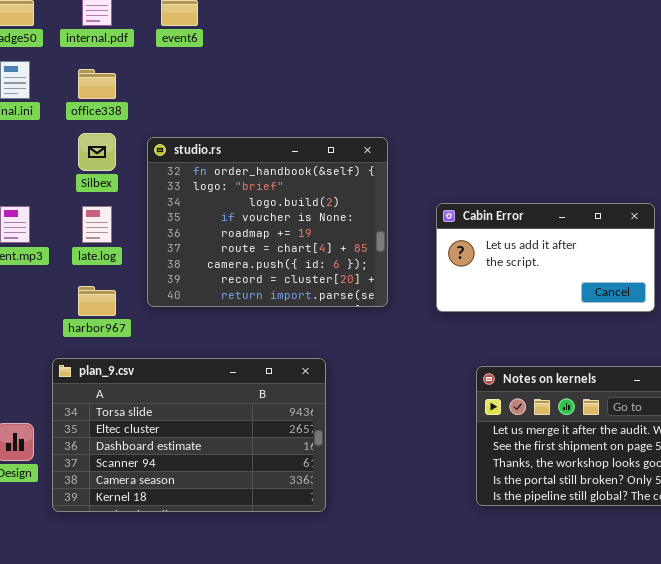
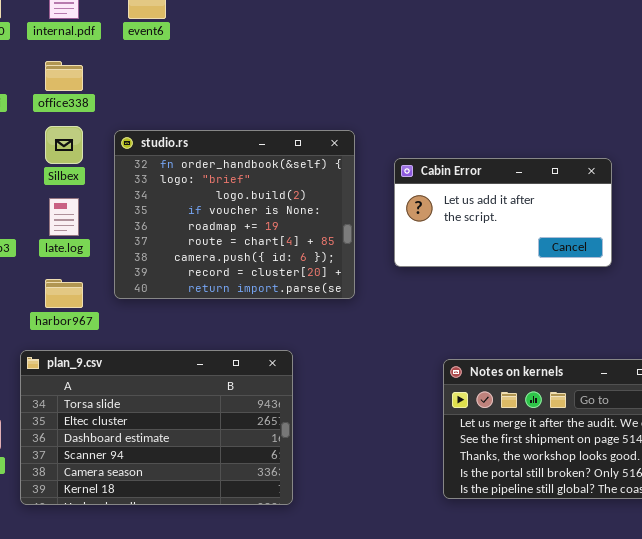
Cabin Error: [436,203,655,312] -> [394,158,612,267], moved

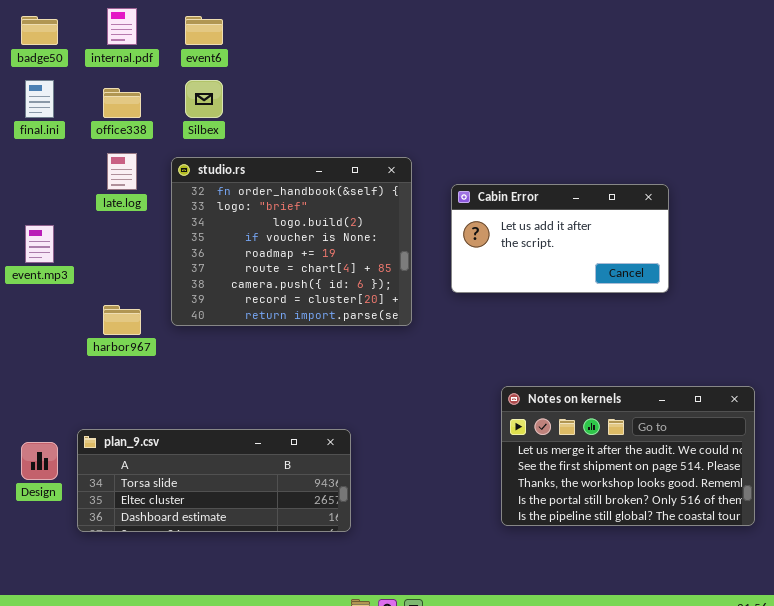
Silbex: [45,126,83,164] -> [185,80,223,118], moved
late.log: [49,198,79,236] -> [107,153,137,190], moved
plan_9.csv: [20,350,293,505] -> [77,429,351,532], resized

